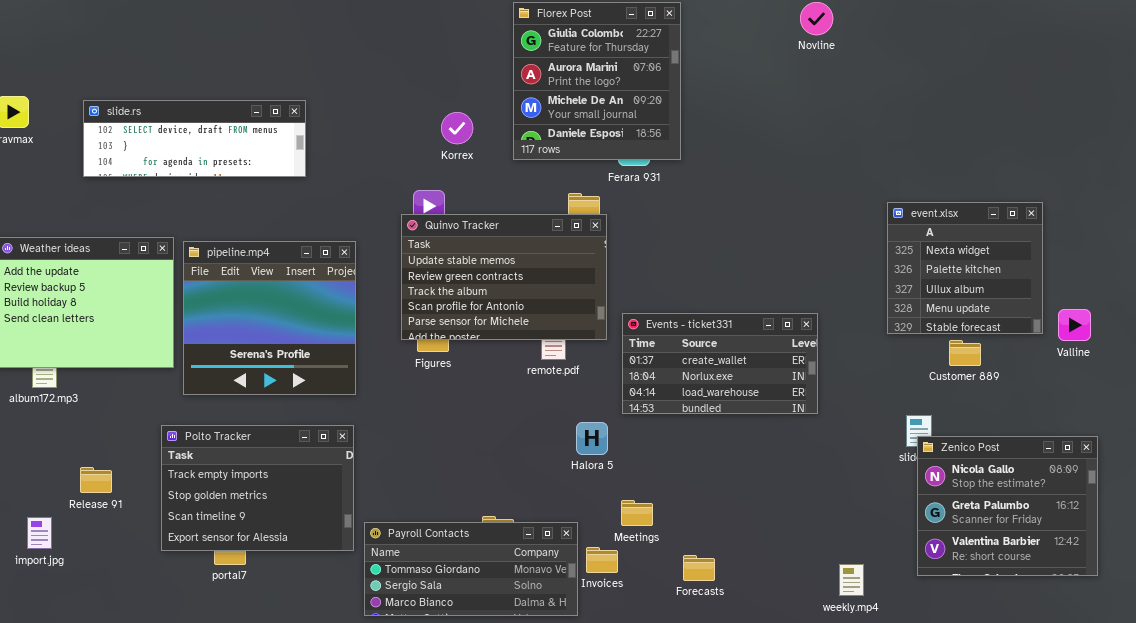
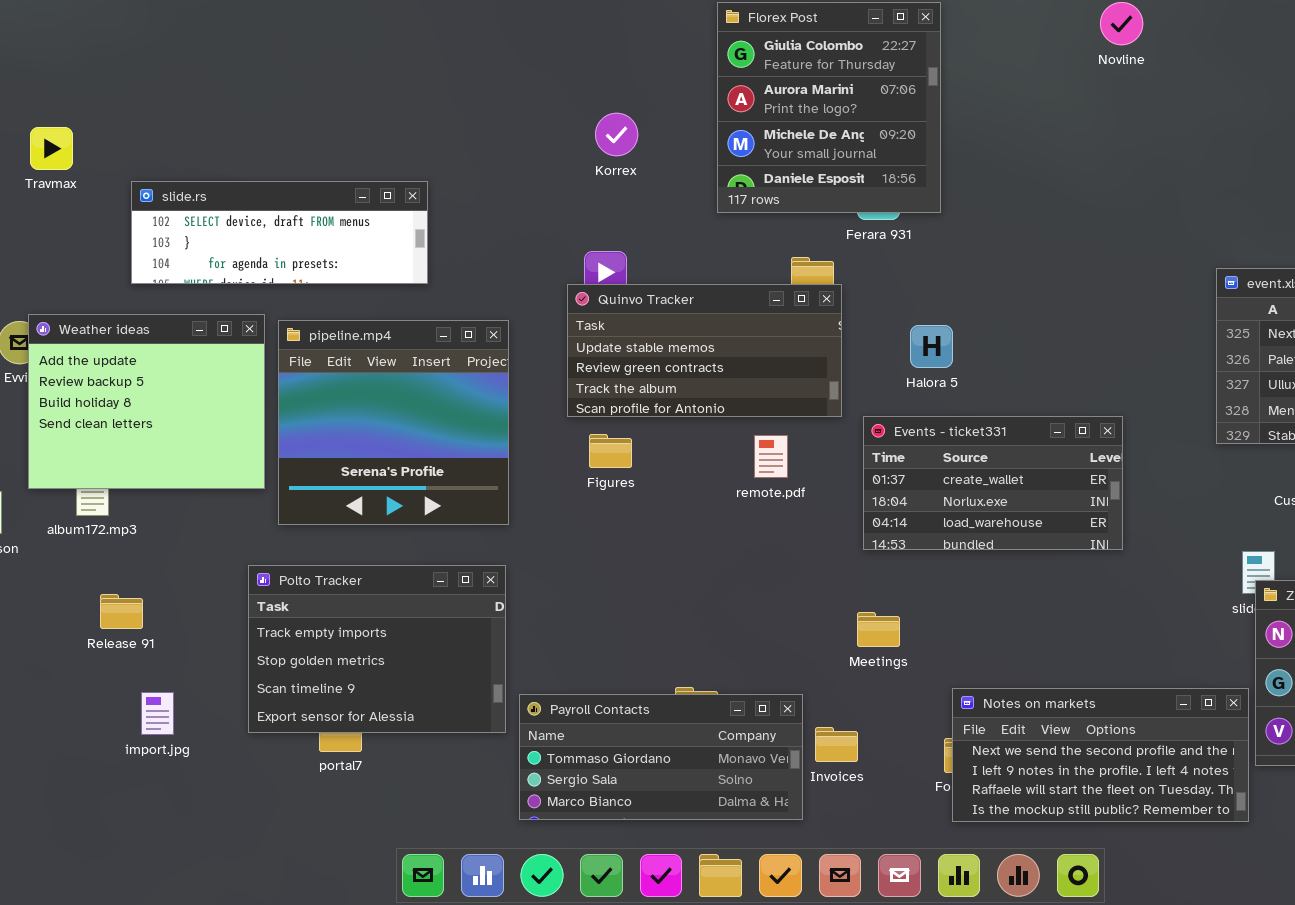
slide.rs: [83,100,306,177] -> [131,181,428,284], moved
Korrex: [441,112,473,144] -> [595,113,638,156], moved
Quinvo Tracker: [401,214,607,340] -> [567,284,842,417], resized
Halora 5: [576,422,608,455] -> [910,325,953,368], moved
Release 91: [80,467,112,493] -> [100,594,143,629], moved
Meetings: [621,500,653,526] -> [857,612,900,647], moved
import.jpg: [27,517,52,549] -> [141,692,174,735], moved
Notes on markets: none -> [952,688,1249,822], opened

